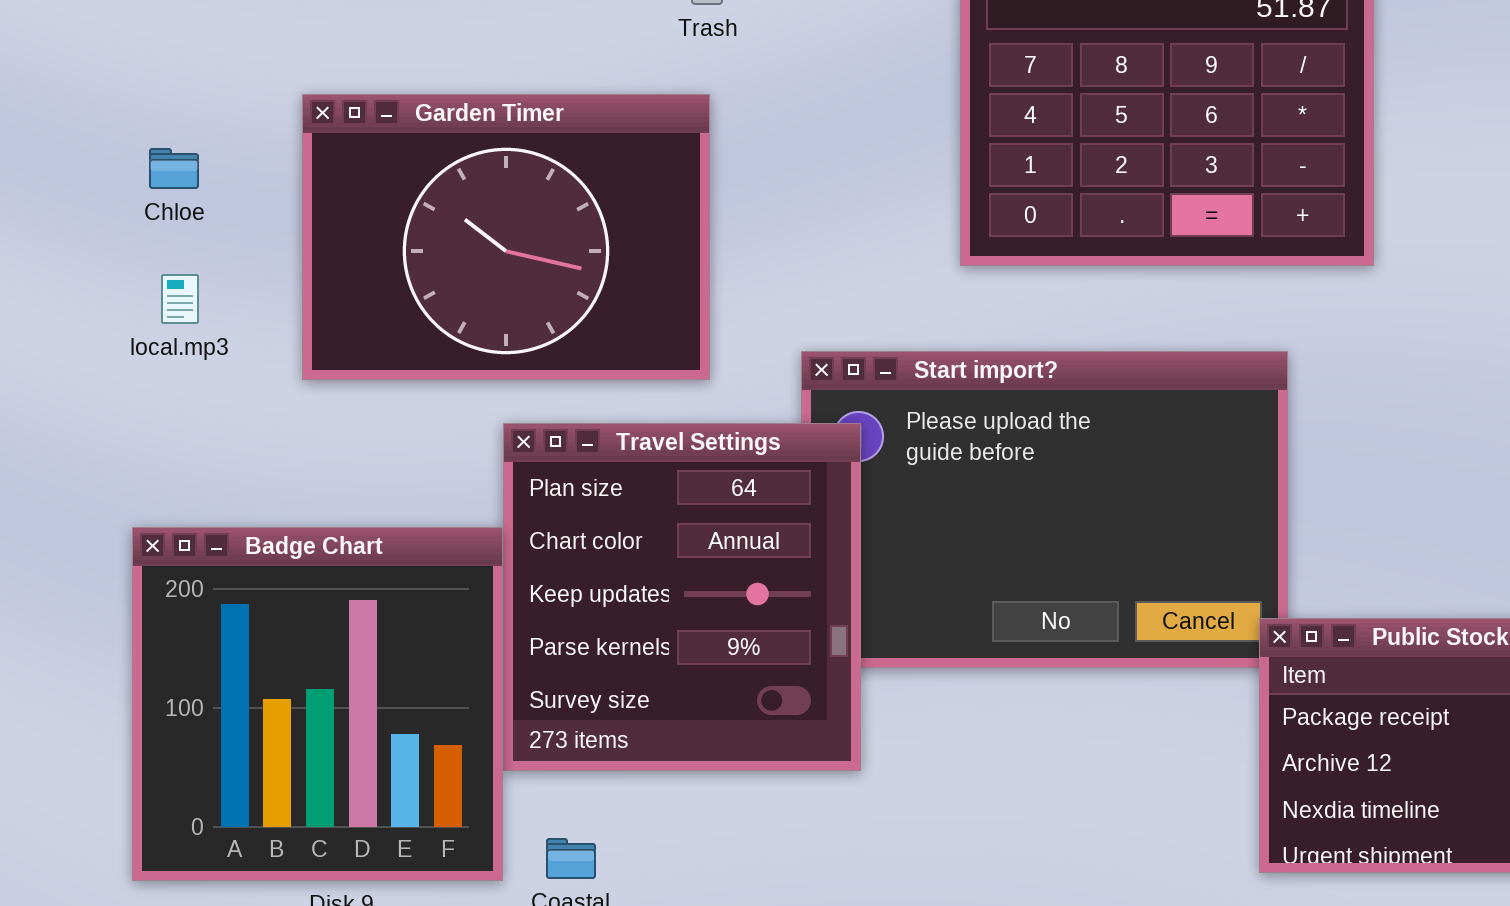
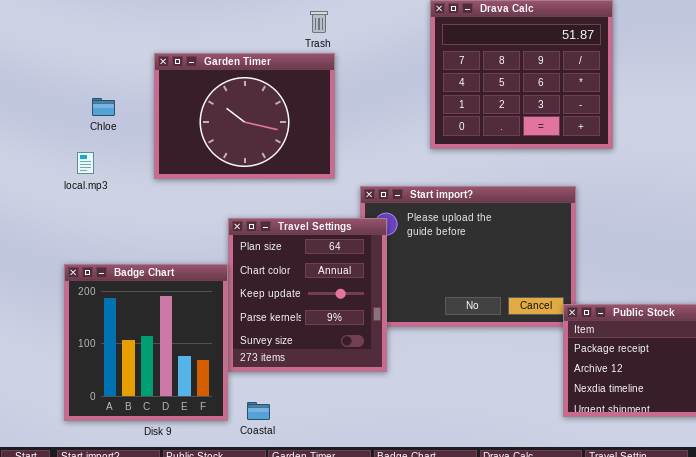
Garden Timer: [302,94,710,380] -> [154,53,335,179], moved
Chloe: [149,148,199,189] -> [92,98,115,116], moved

